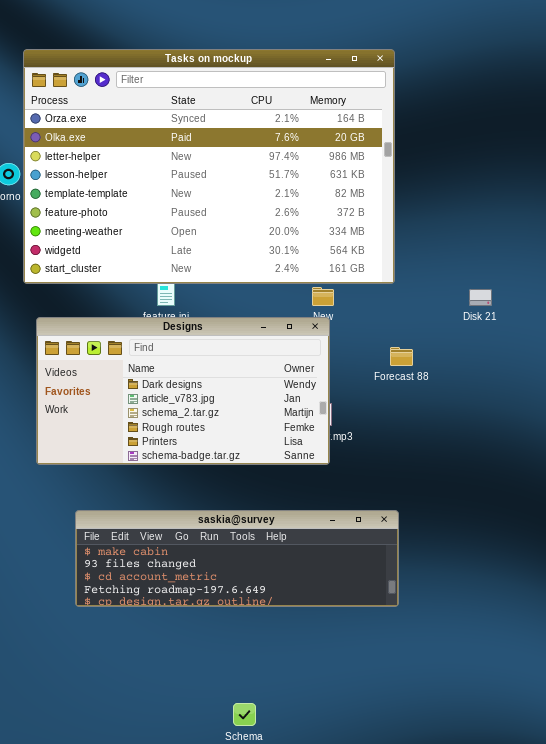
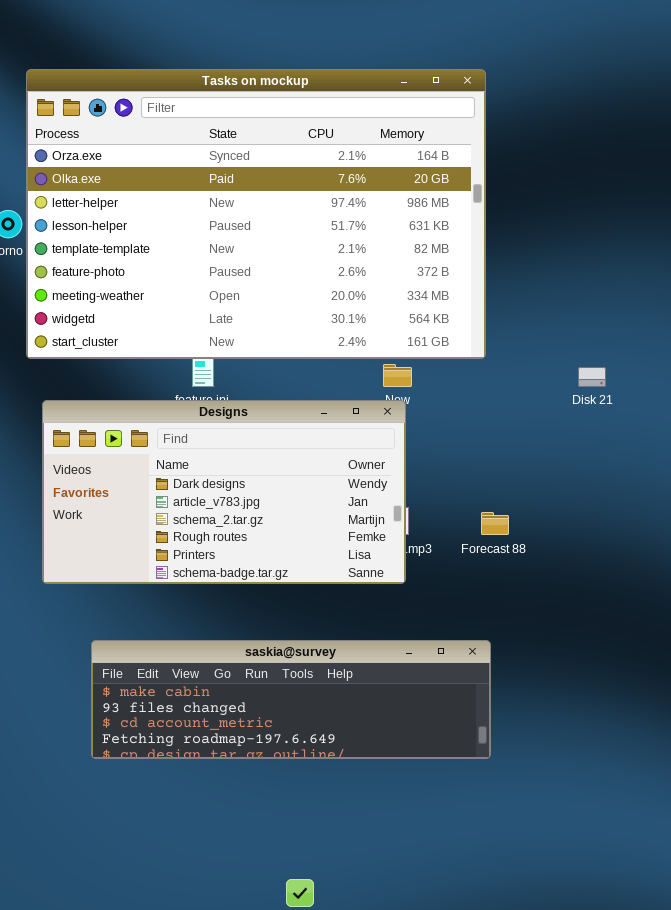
Forecast 88: [390,347,413,366] -> [481,512,509,535], moved

